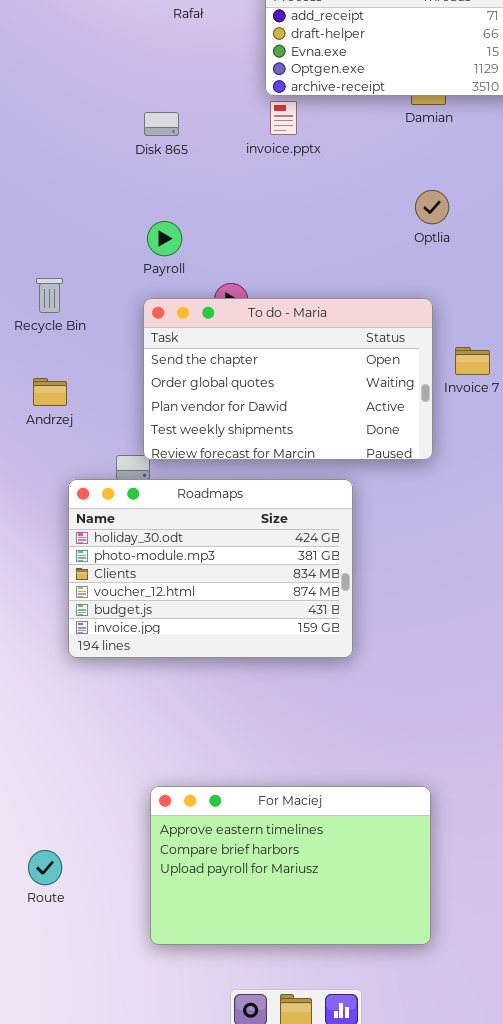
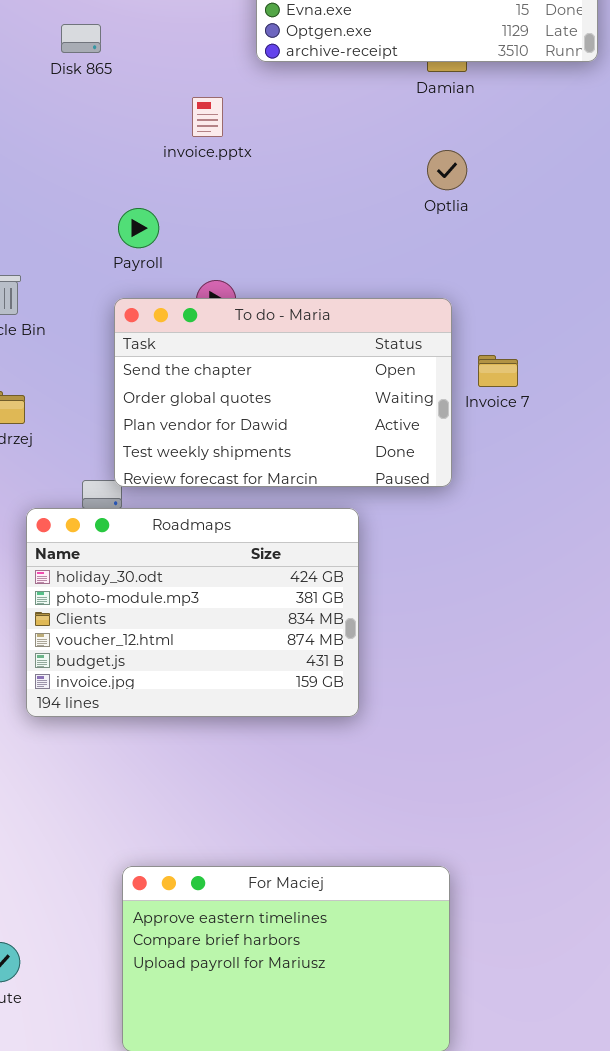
invoice.pptx: [270,101,297,135] -> [192,97,223,137], moved
Disk 865: [144,112,179,136] -> [61,24,101,53], moved
Optlia: [415,190,449,224] -> [427,150,467,190], moved

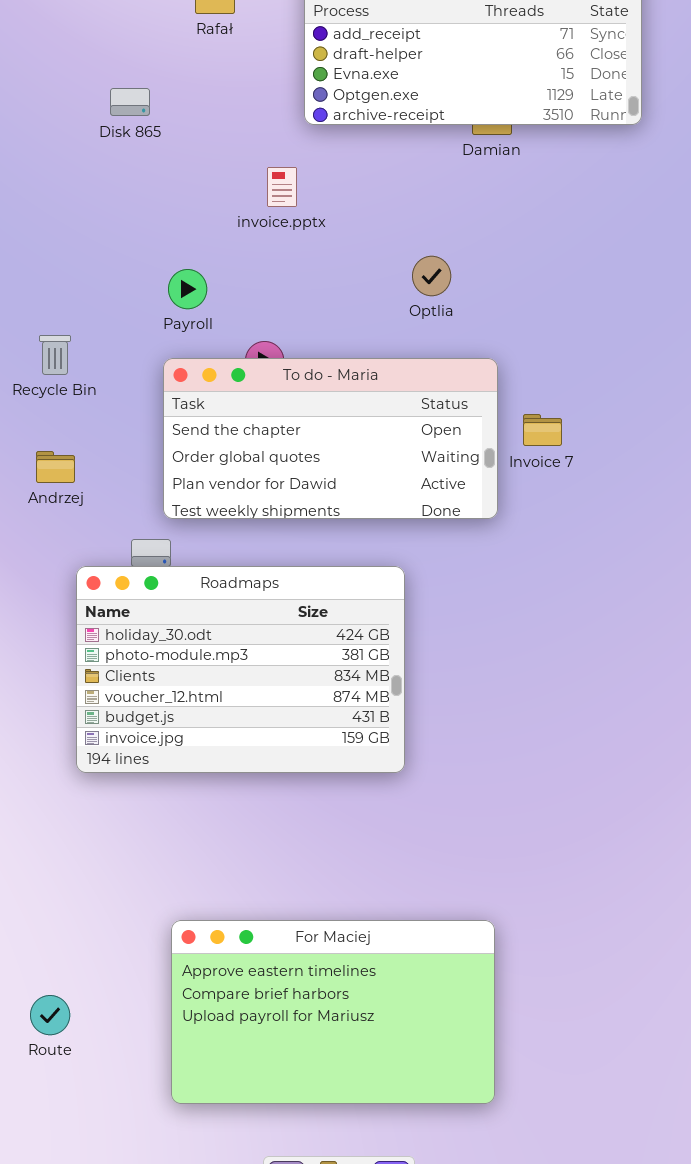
invoice.pptx: [192,97,223,137] -> [267,167,297,207], moved
Optlia: [427,150,467,190] -> [412,256,451,296], moved
To do - Maria: [114,298,452,487] -> [163,358,498,519], resized

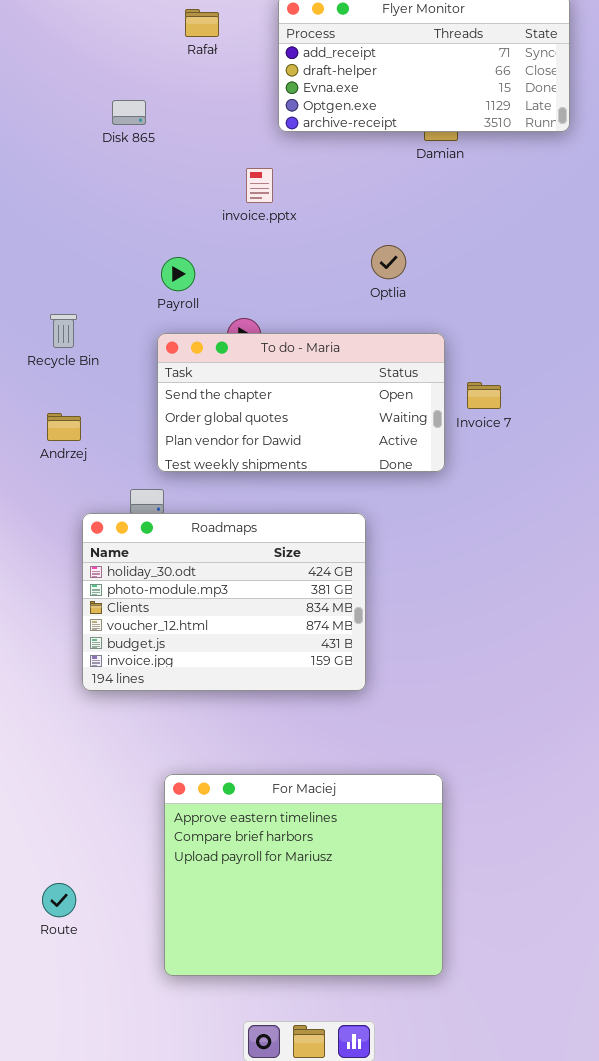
For Maciej: [171,920,495,1104] -> [164,774,443,976], resized

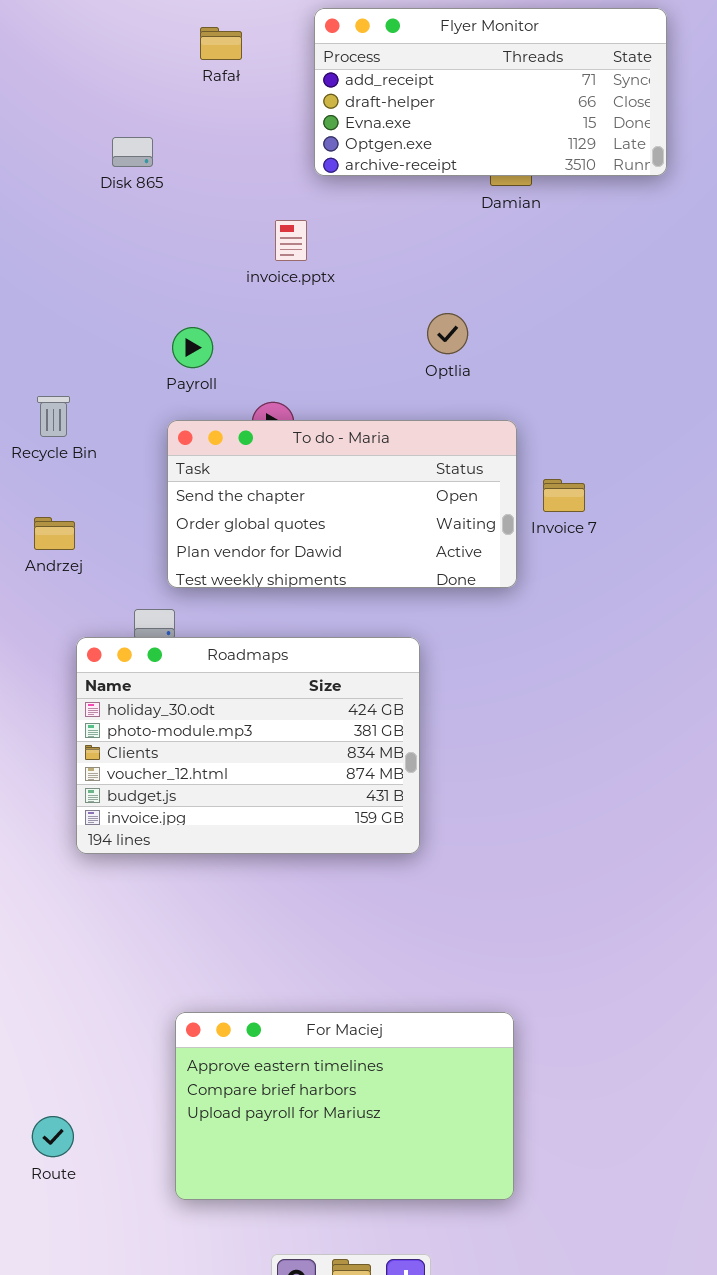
For Maciej: [164,774,443,976] -> [175,1012,514,1200], resized
Route: [42,883,76,917] -> [32,1116,74,1157], moved

